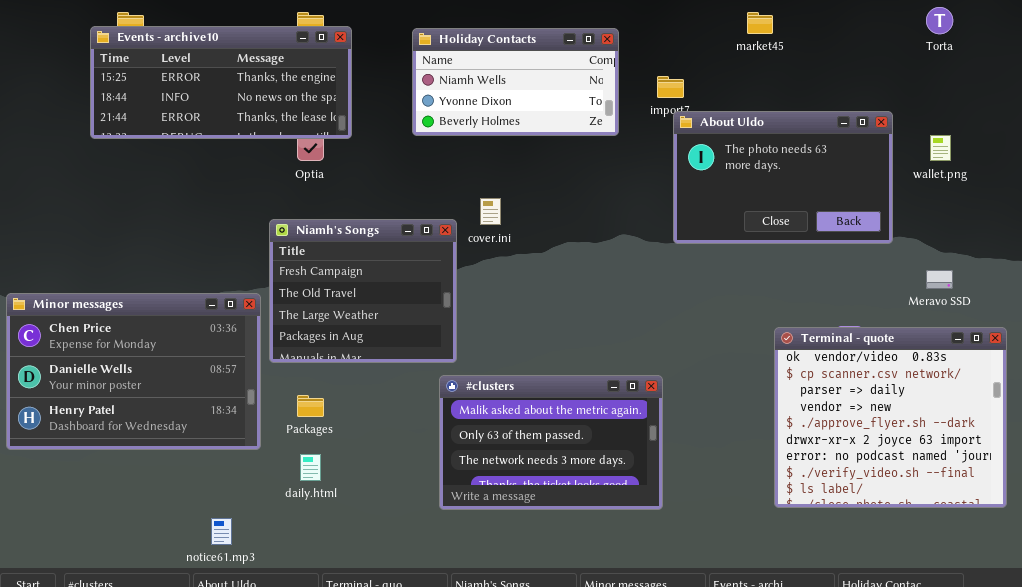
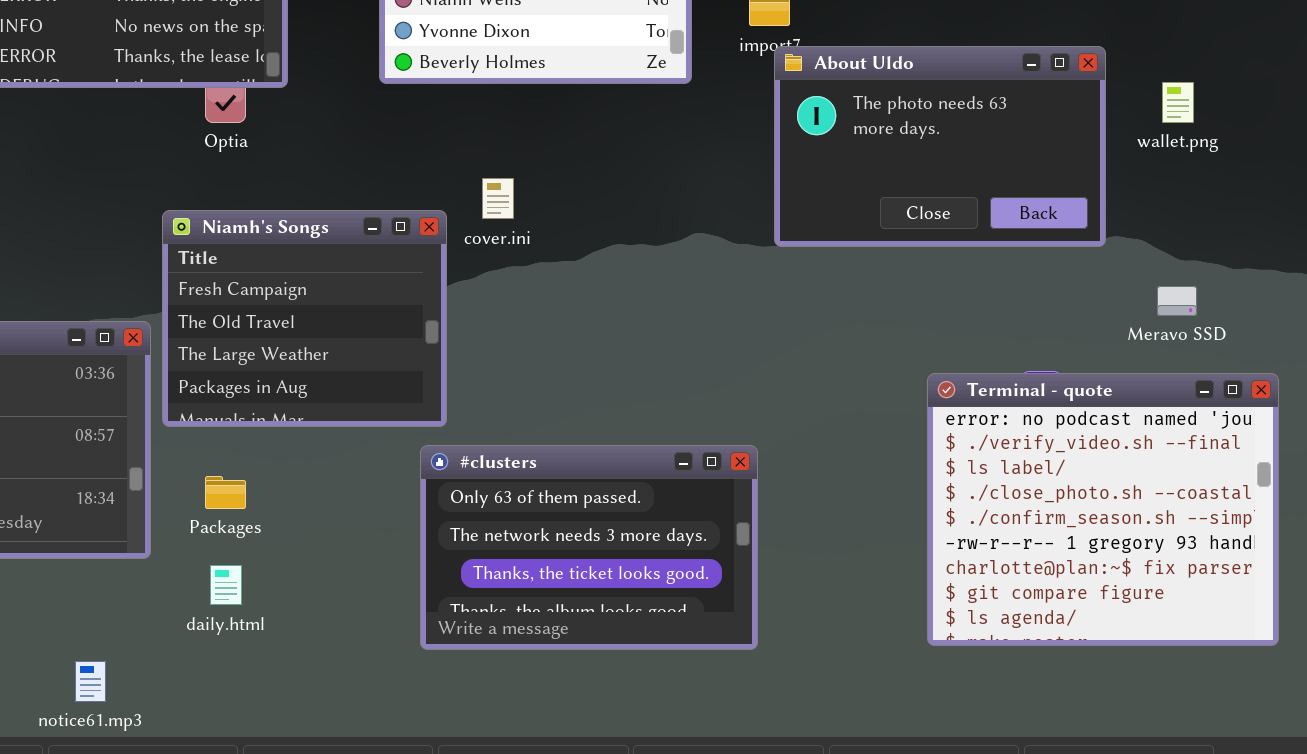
Terminal - quote: [774,327,1007,508] -> [927,373,1279,646], scrolled down 6 rows
#clusters: [439,375,663,510] -> [420,445,758,650], scrolled down 1 row

